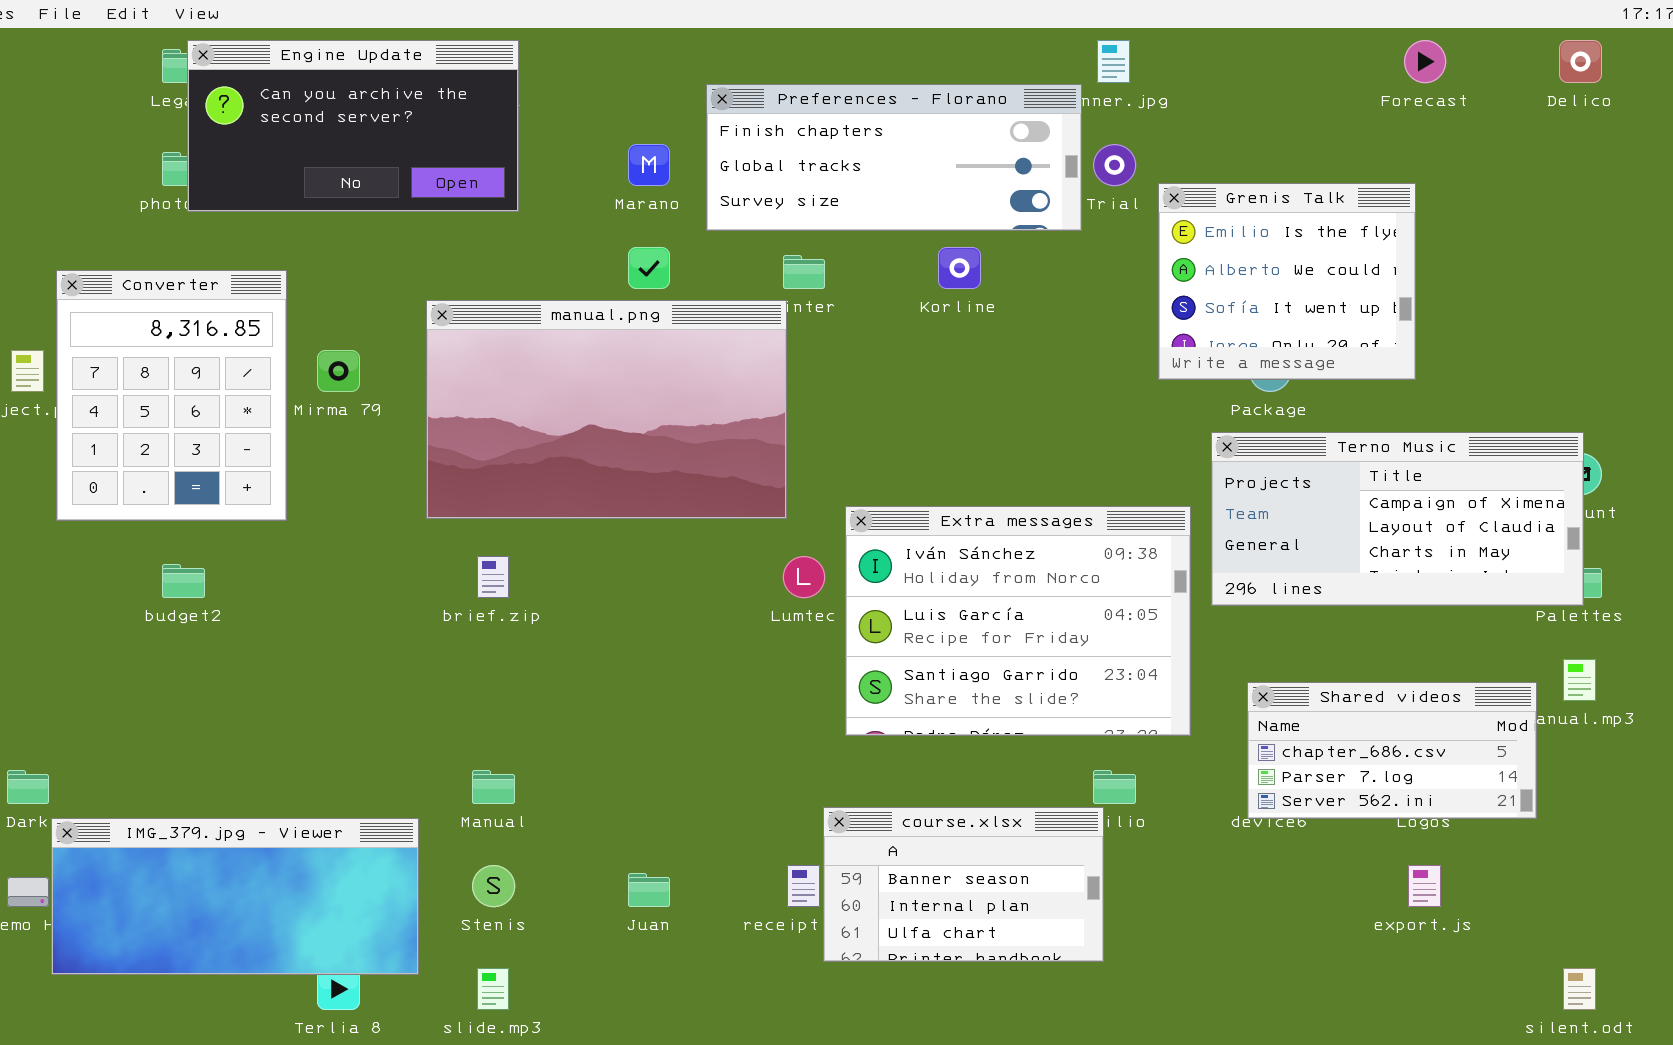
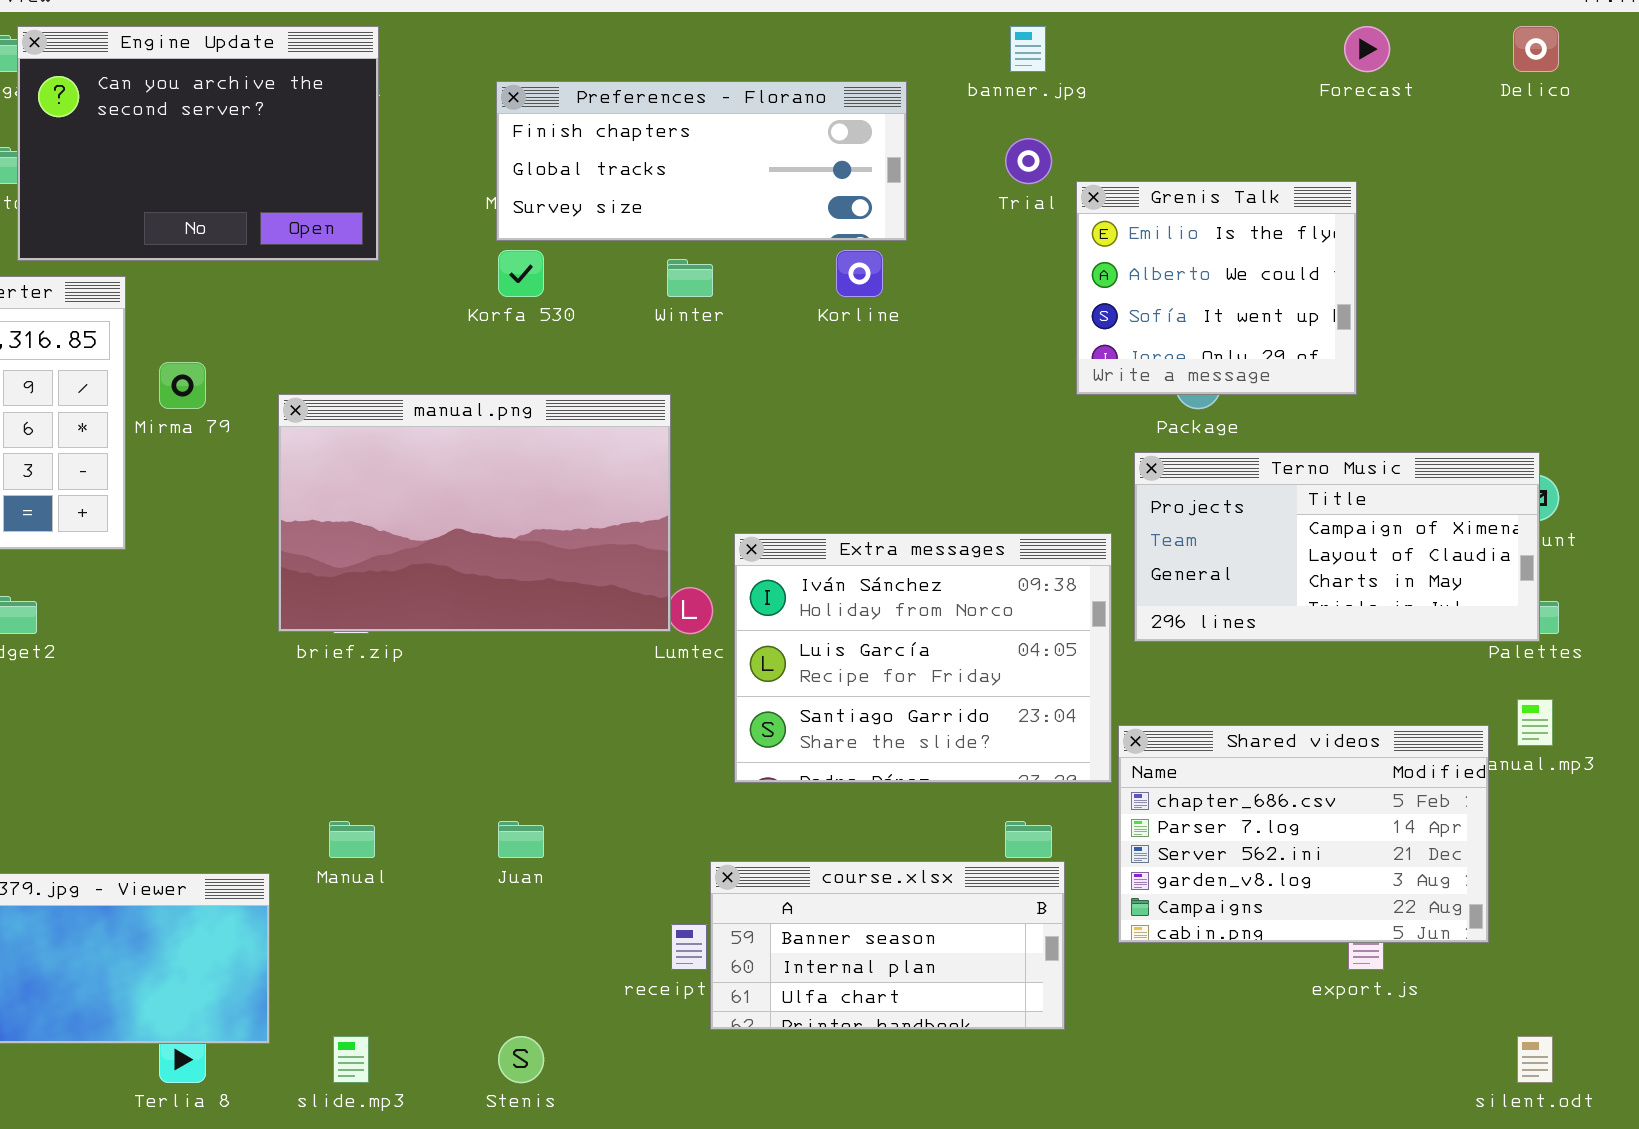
Engine Update: [187,40,519,212] -> [17,26,379,261], resized
Preferences - Florano: [706,84,1082,231] -> [496,81,907,241], moved
manual.png: [426,300,787,519] -> [278,394,671,632], moved
Shared videos: [1247,682,1537,819] -> [1118,725,1489,943], resized
course.xlsx: [823,807,1104,962] -> [710,861,1065,1030], resized
Stenis: [472,865,515,907] -> [498,1036,544,1083], moved
Juan: [628,873,670,907] -> [498,821,544,858], moved

